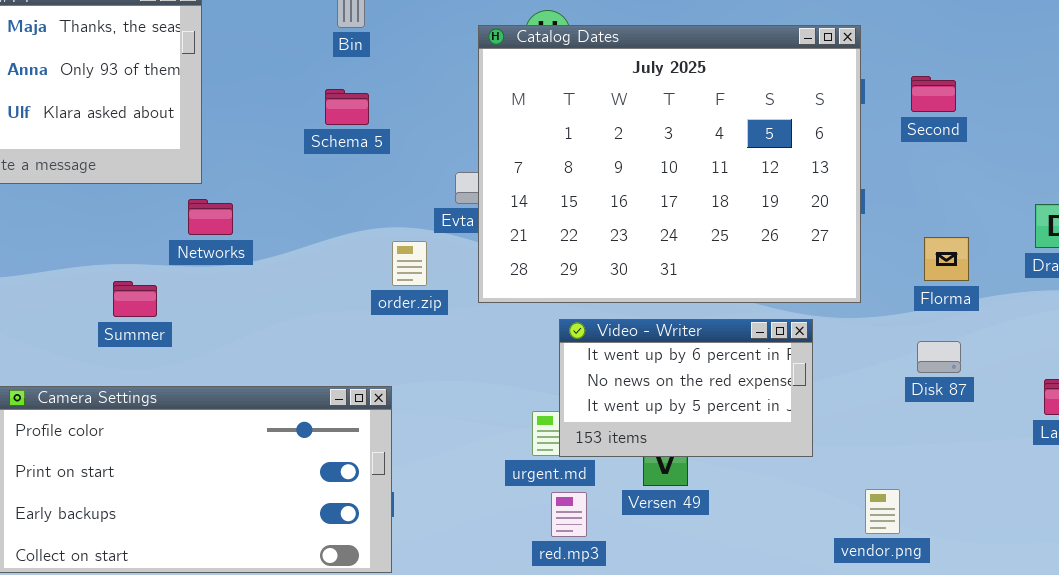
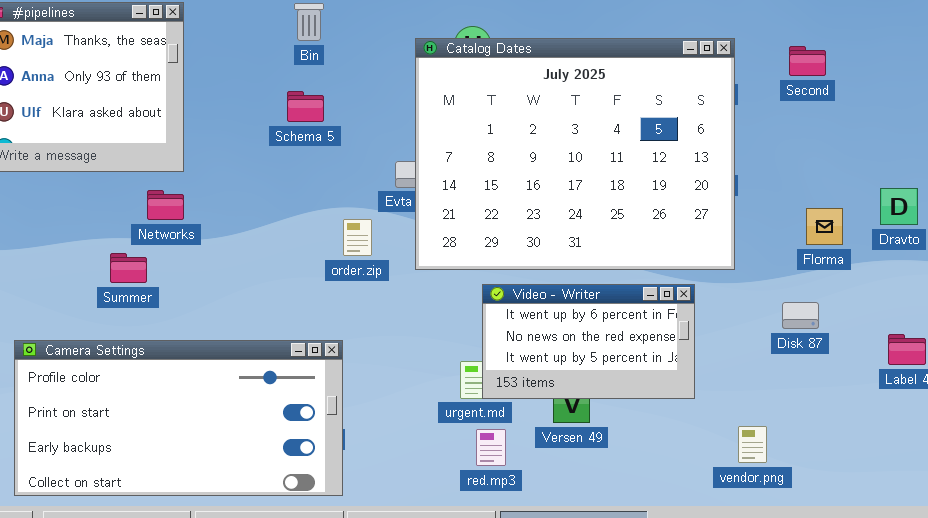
Second: [911,76,956,112] -> [789,46,826,76], moved
Networks: [188,199,233,235] -> [147,190,184,220], moved
Florma: [924,237,969,281] -> [806,208,843,245], moved

